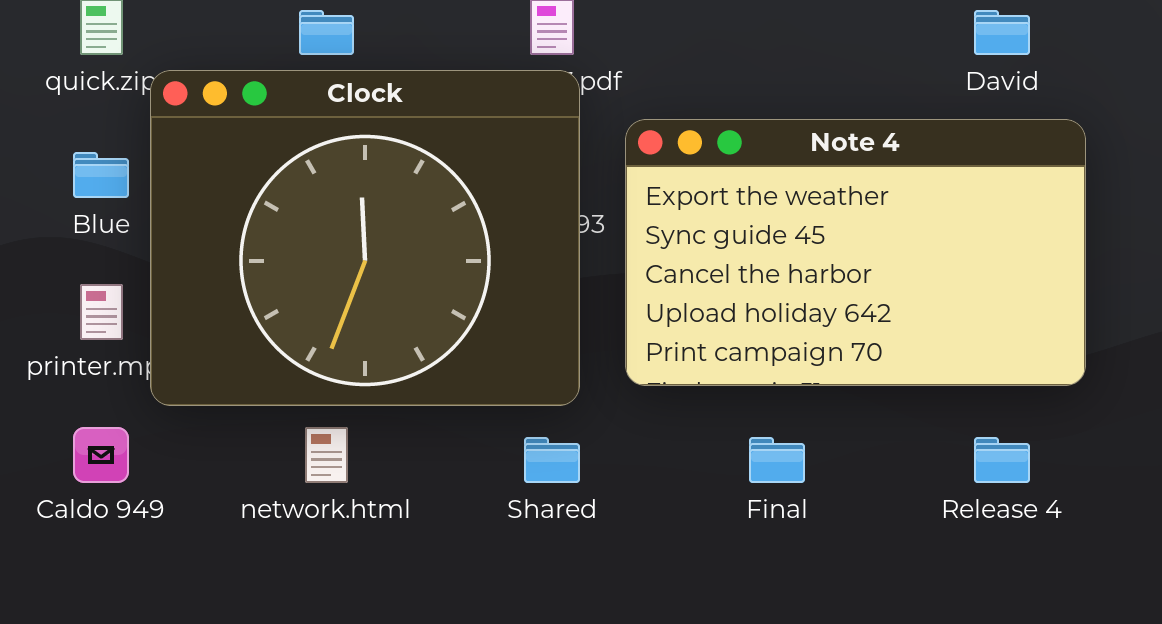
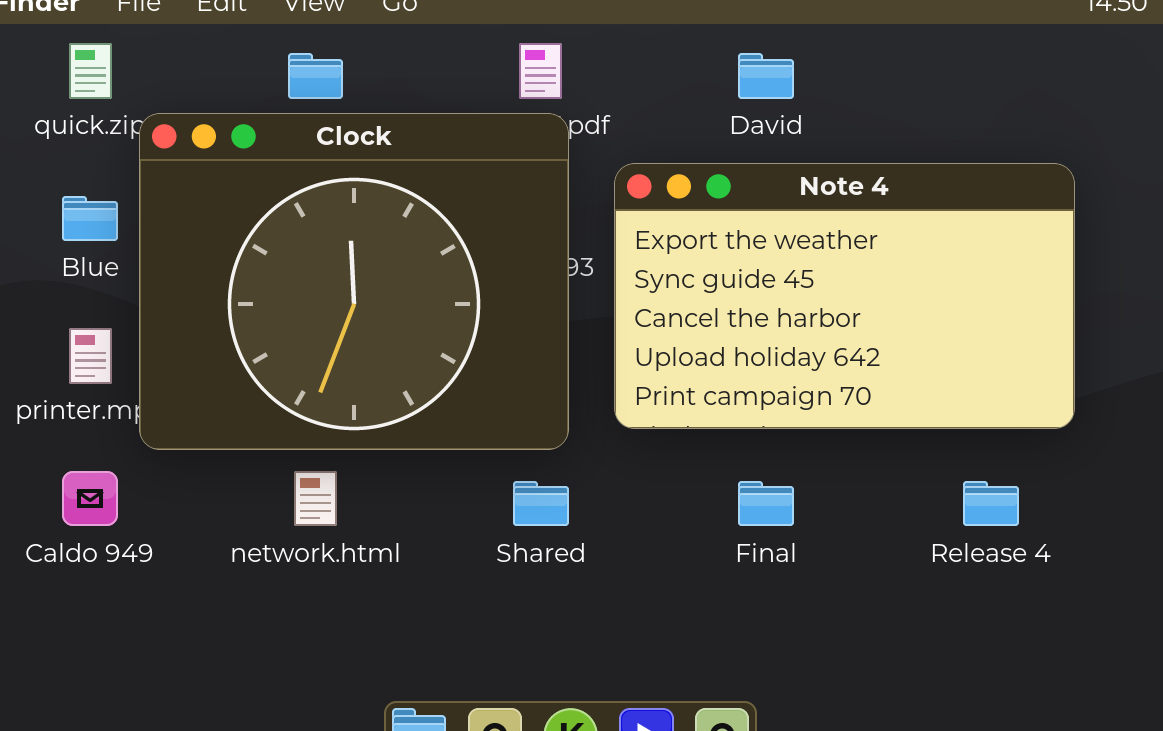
David: [974,10,1030,55] -> [738,53,794,99], moved

